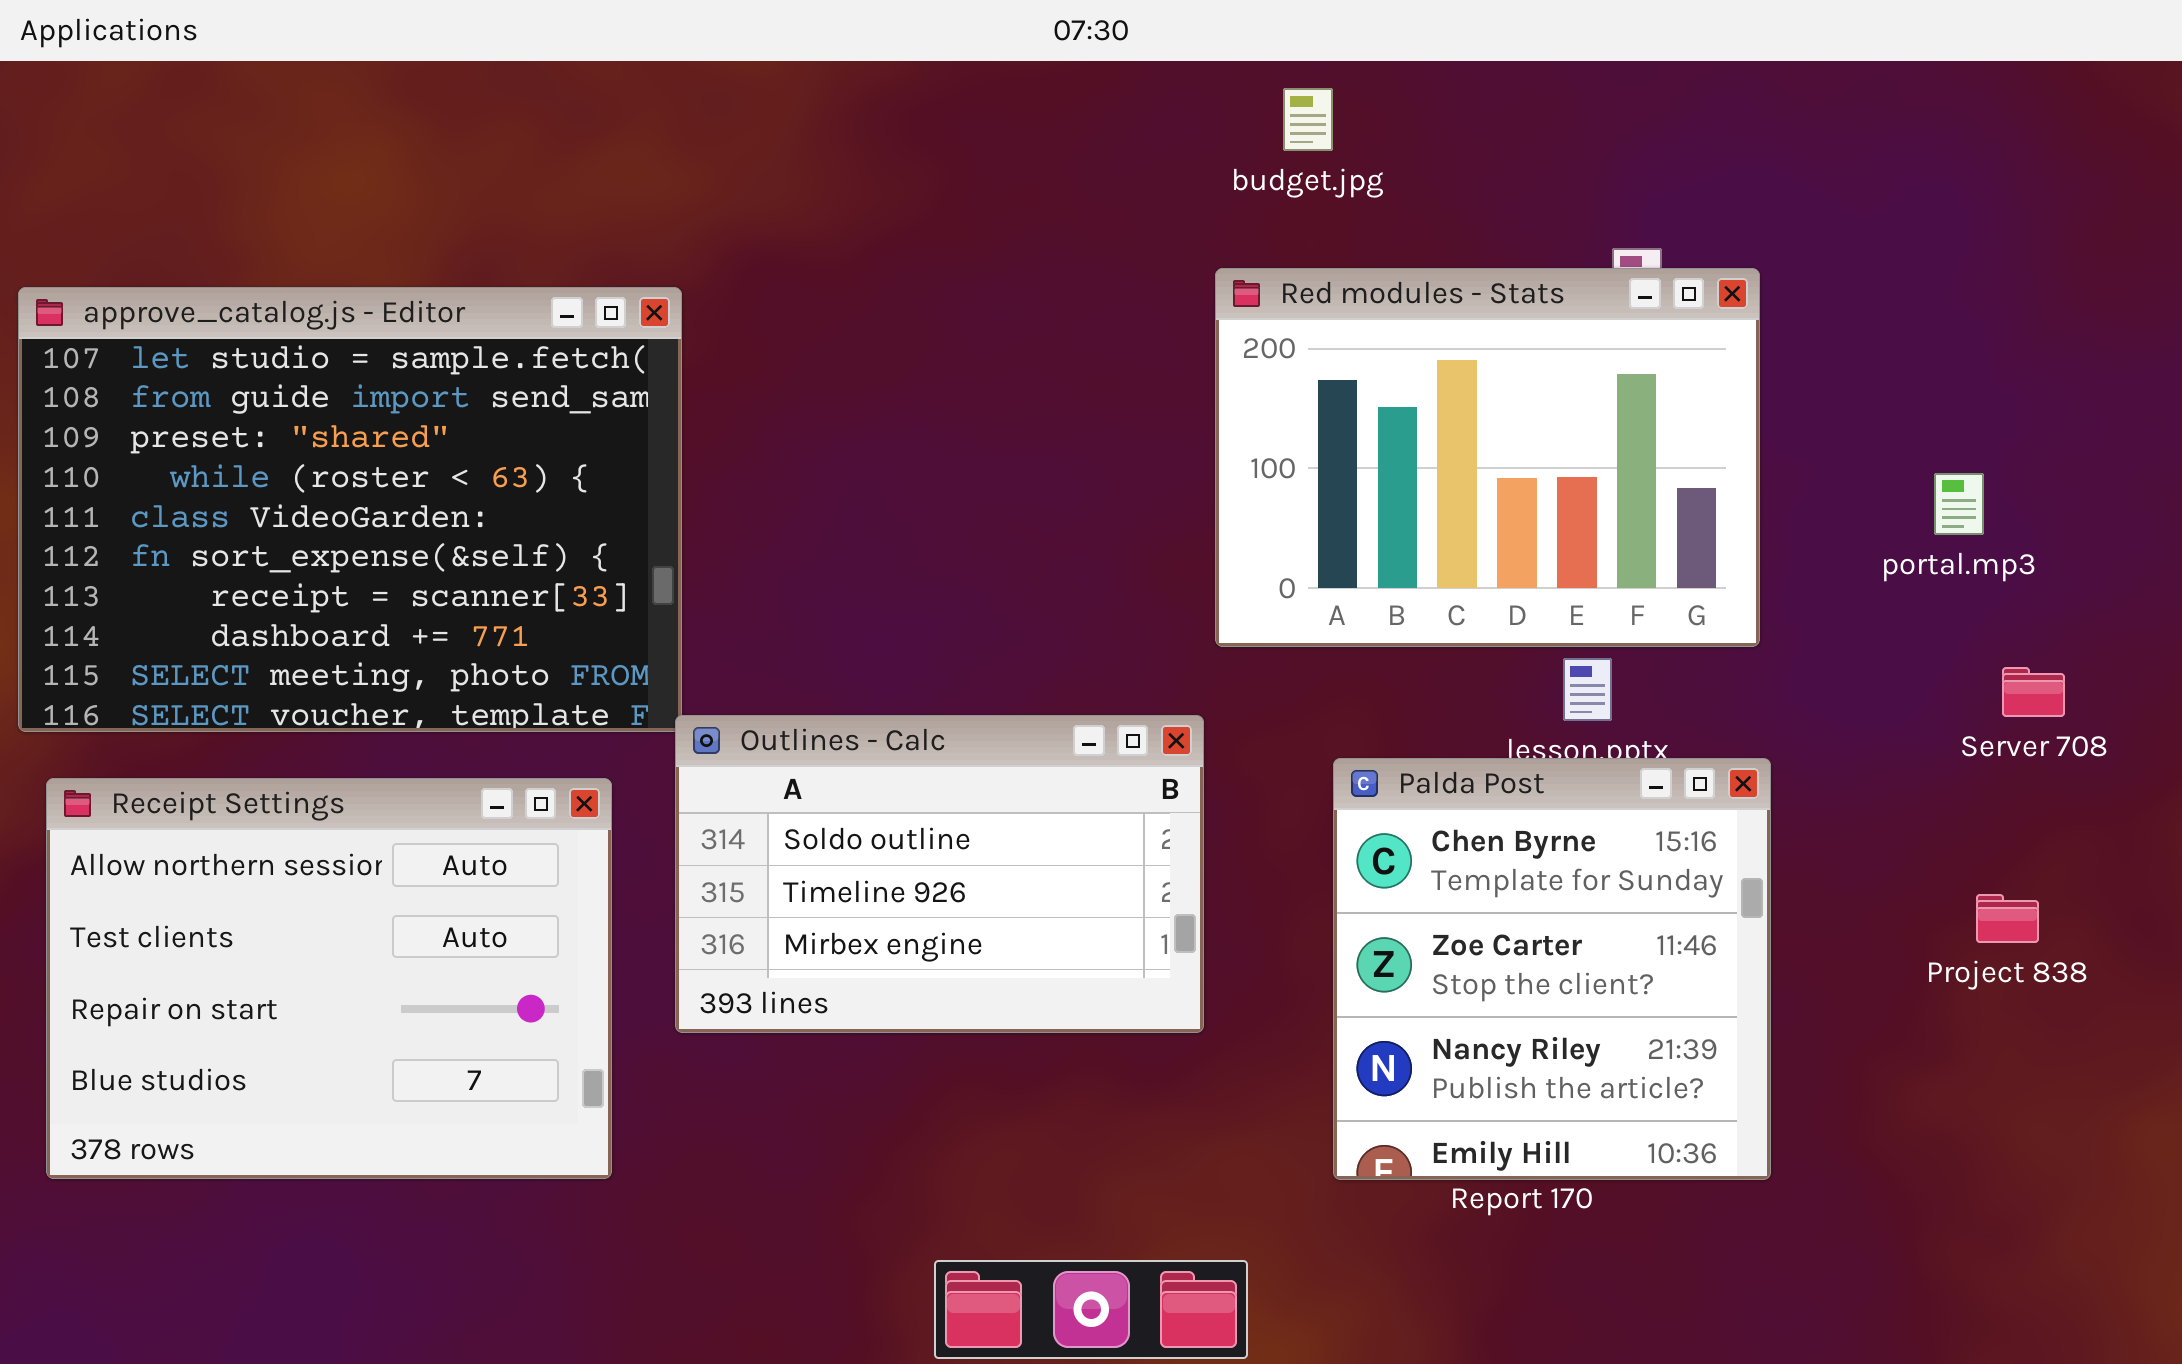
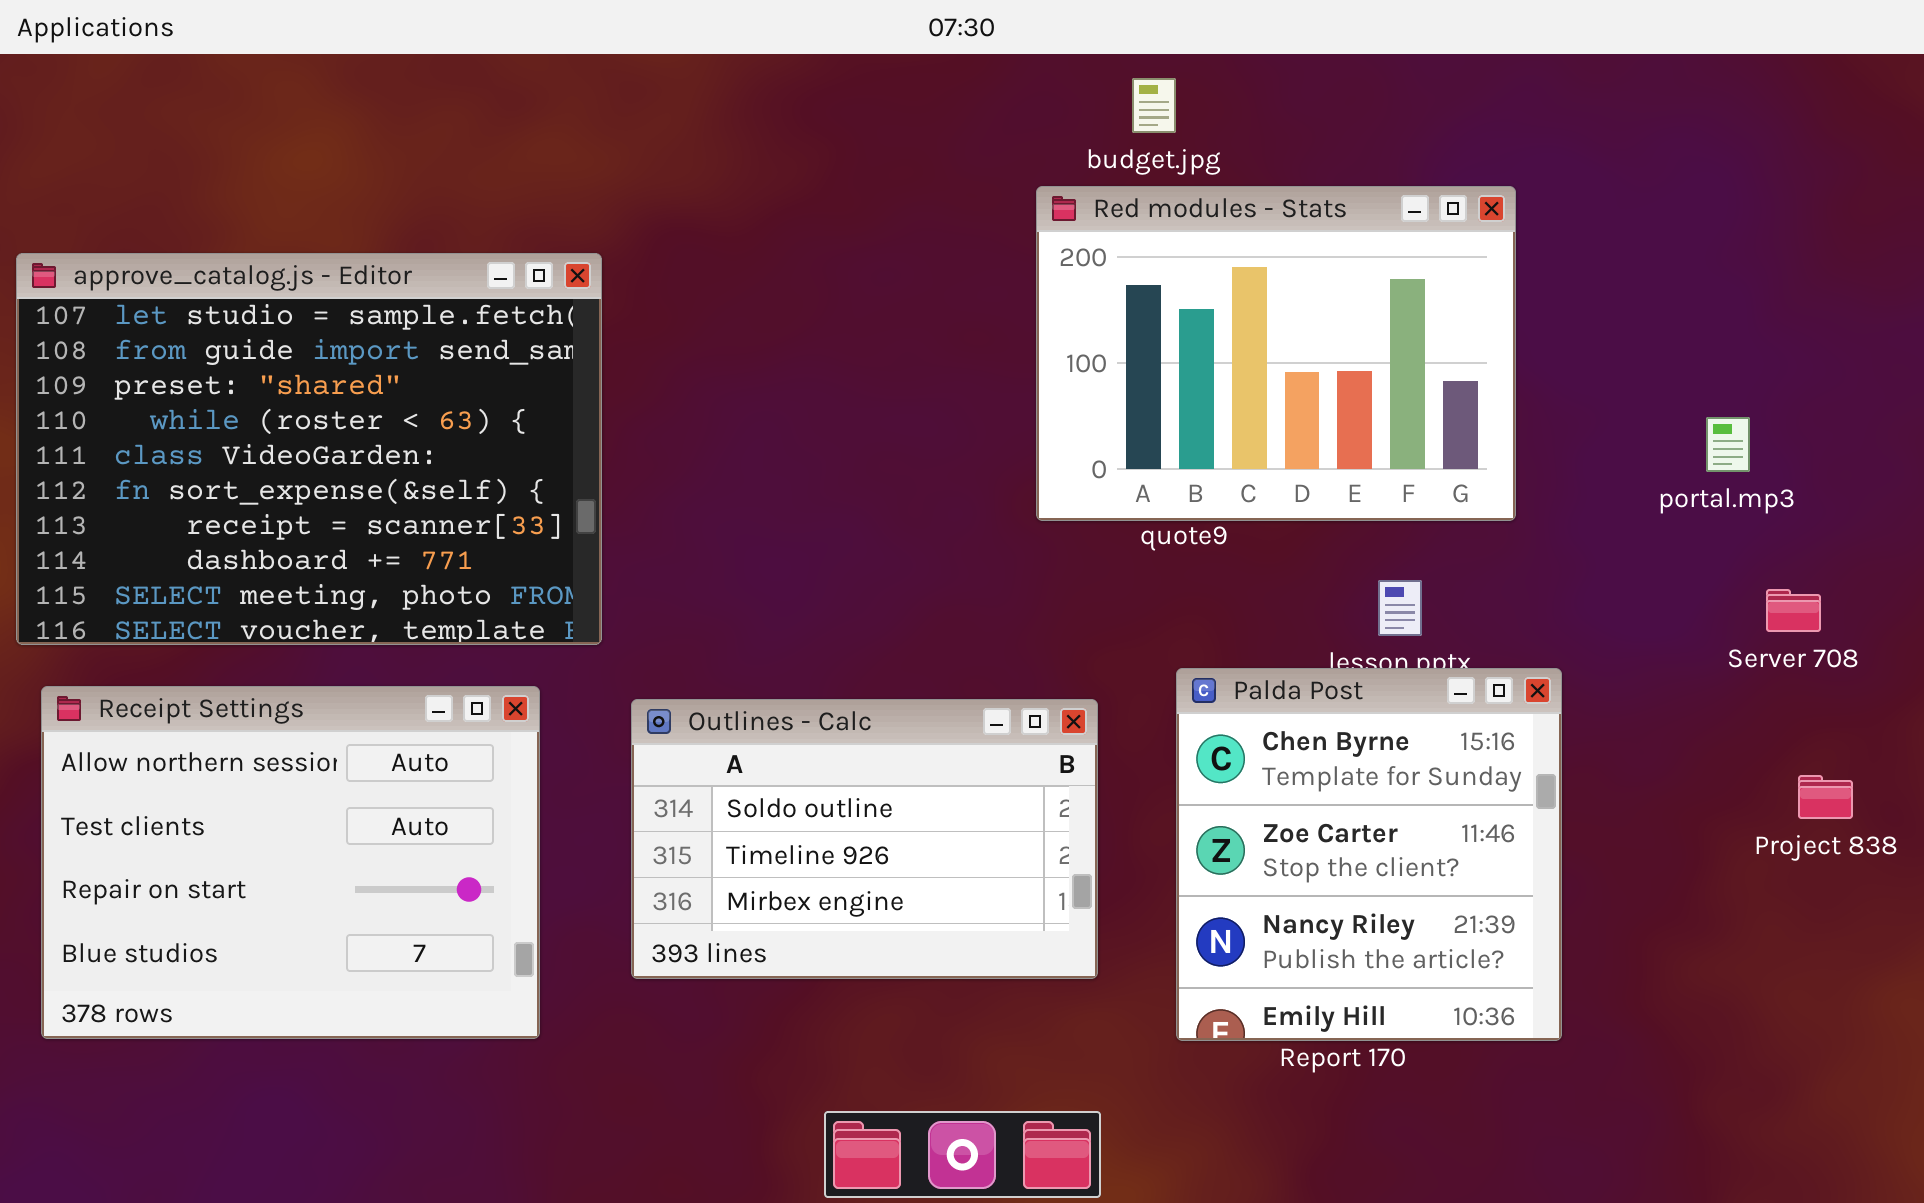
Red modules - Stats: [1215,268,1760,647] -> [1036,186,1516,521], moved
Outlines - Calc: [675,715,1204,1033] -> [631,699,1098,979], moved
Project 838: [1976,894,2039,943] -> [1798,775,1853,819], moved

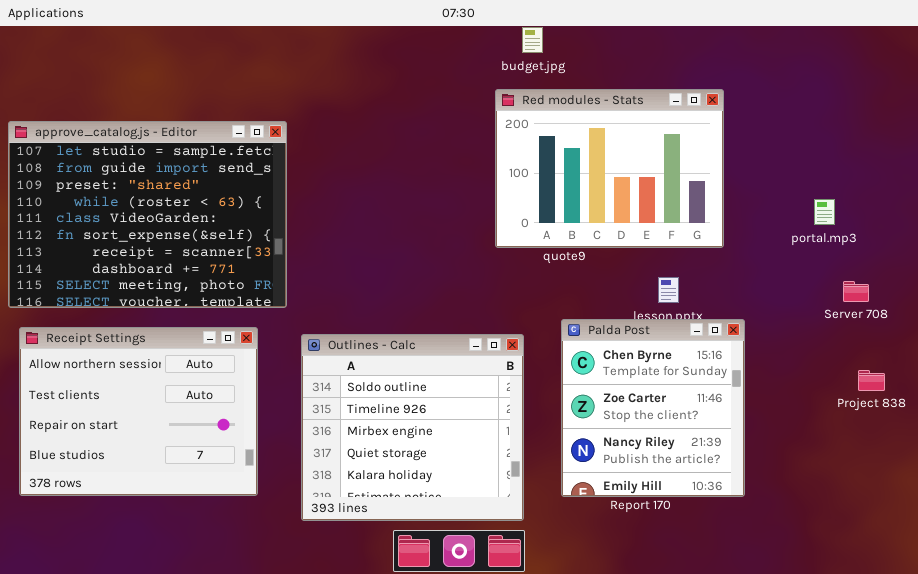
budget.jpg: [1132,78,1176,133] -> [522,27,543,53], moved
Outlines - Calc: [631,699,1098,979] -> [301,334,524,521], resized

